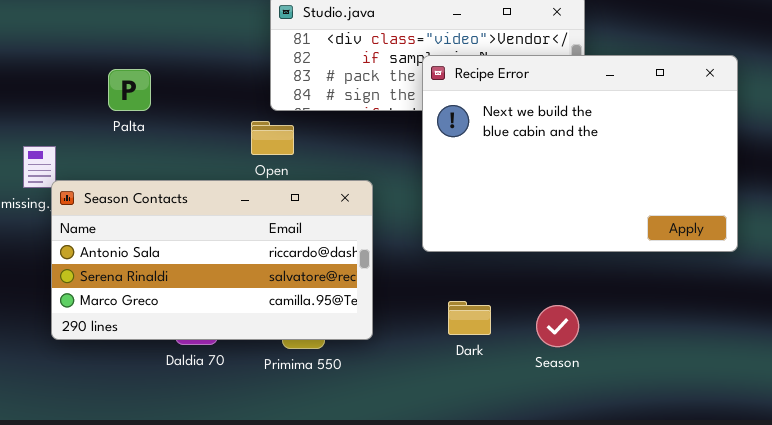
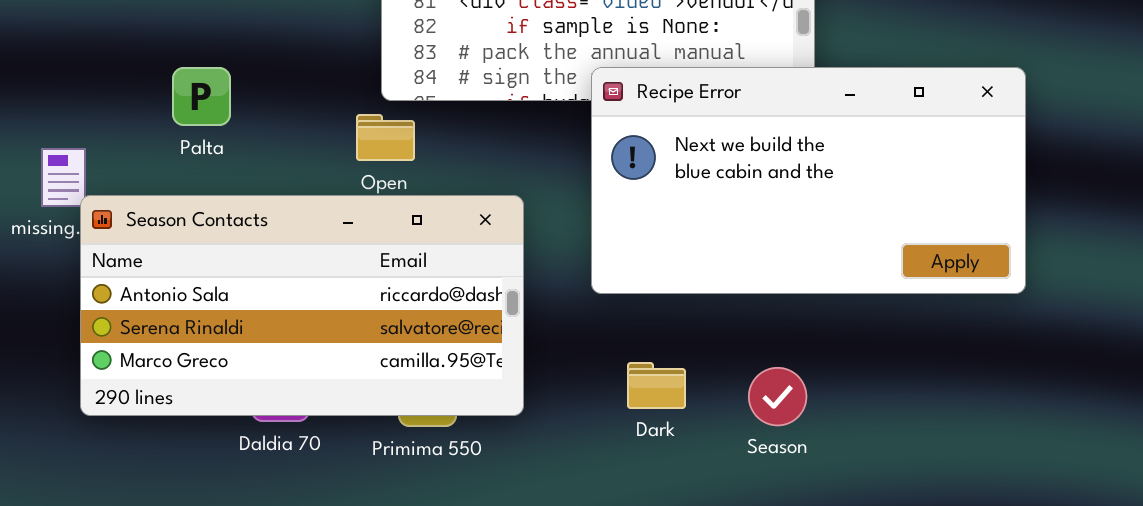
Recipe Error: [422,55,738,252] -> [591,67,1026,294], resized
Palta: [108,69,151,111] -> [172,67,231,126], moved

